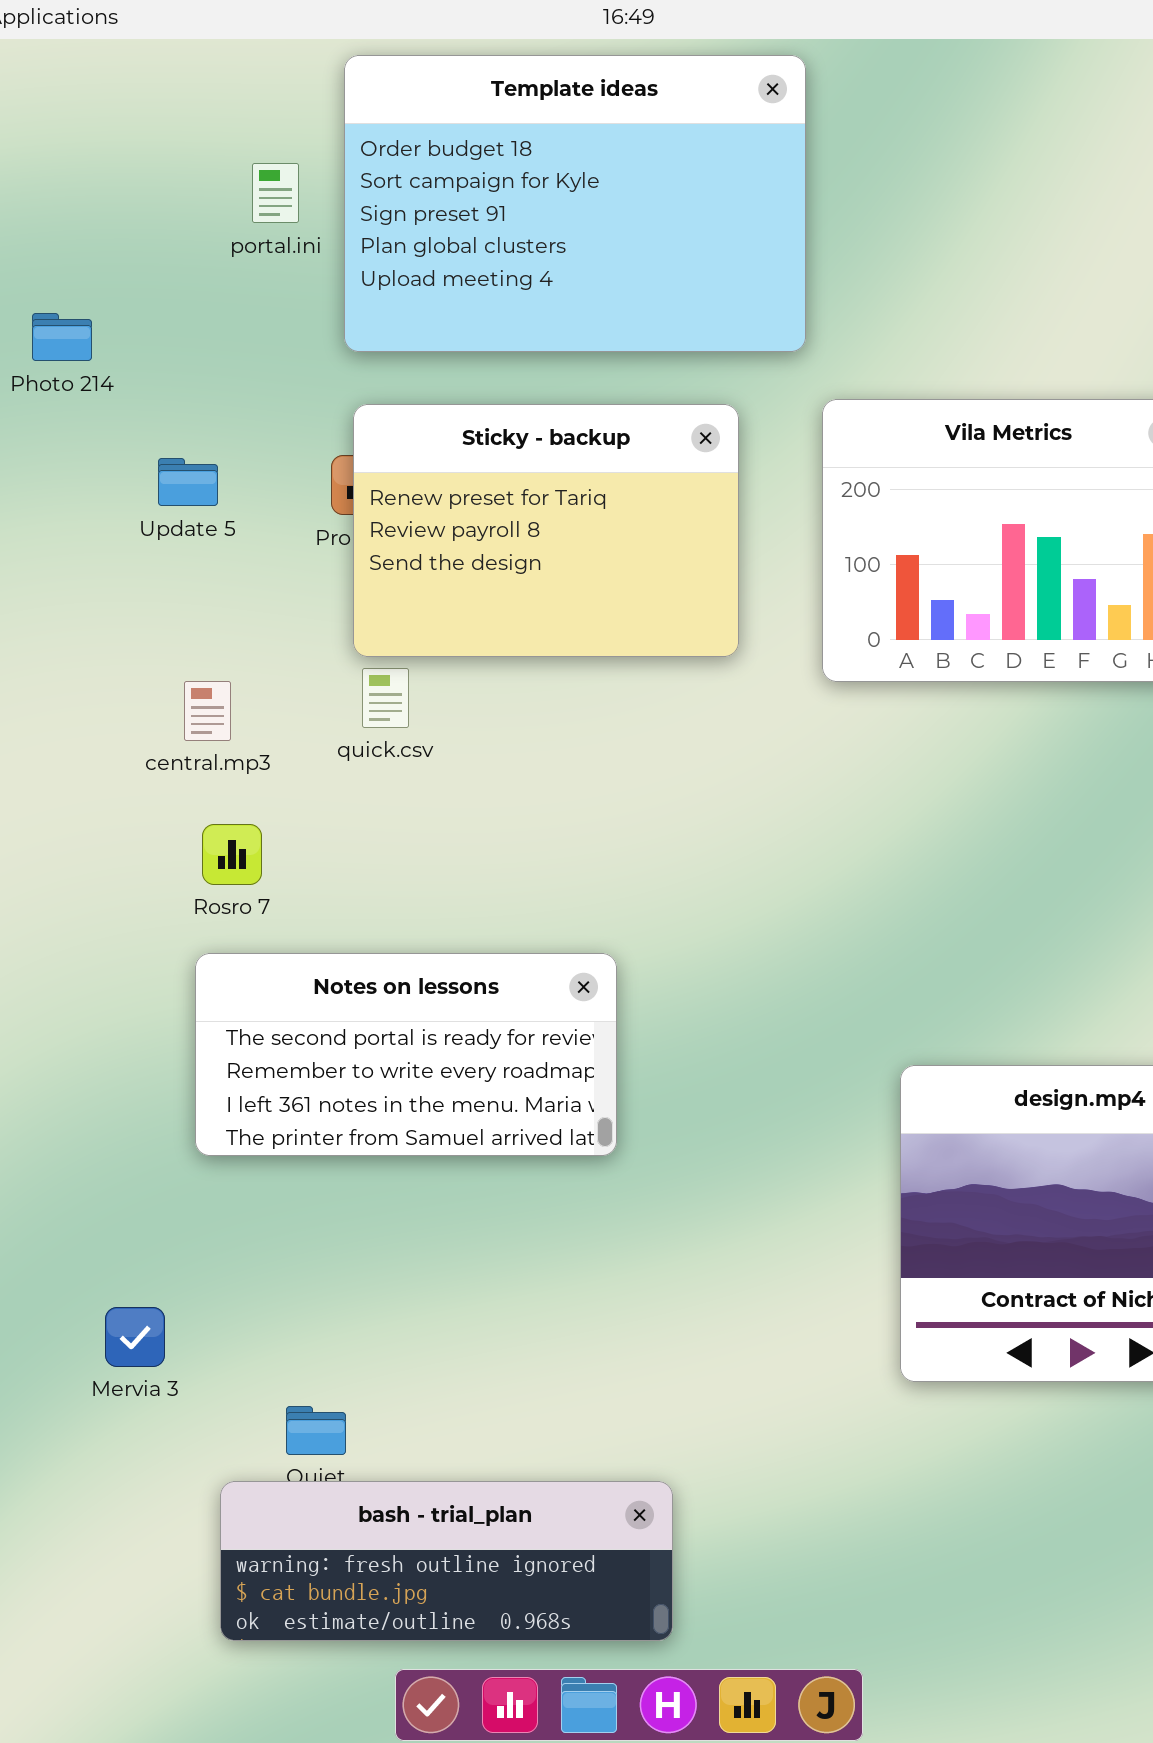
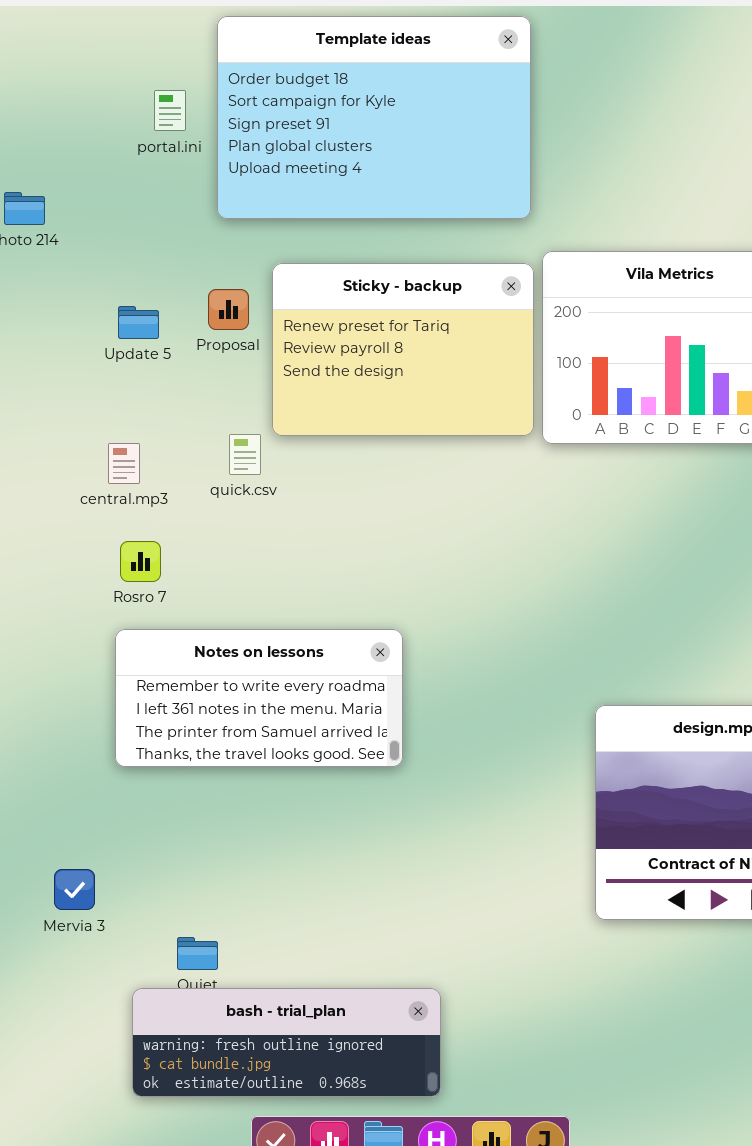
Sticky - backup: [353,404,739,657] -> [272,263,534,436], moved
Update 5: [158,458,218,506] -> [118,306,159,339], moved
Notes on lessons: [195,953,617,1156] -> [115,629,403,767], scrolled down 1 row

